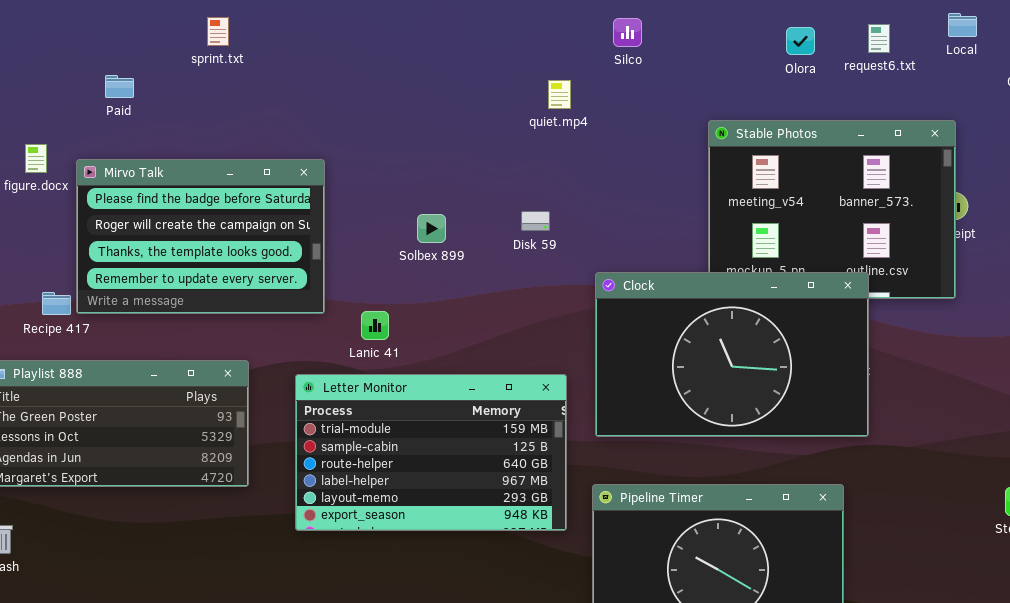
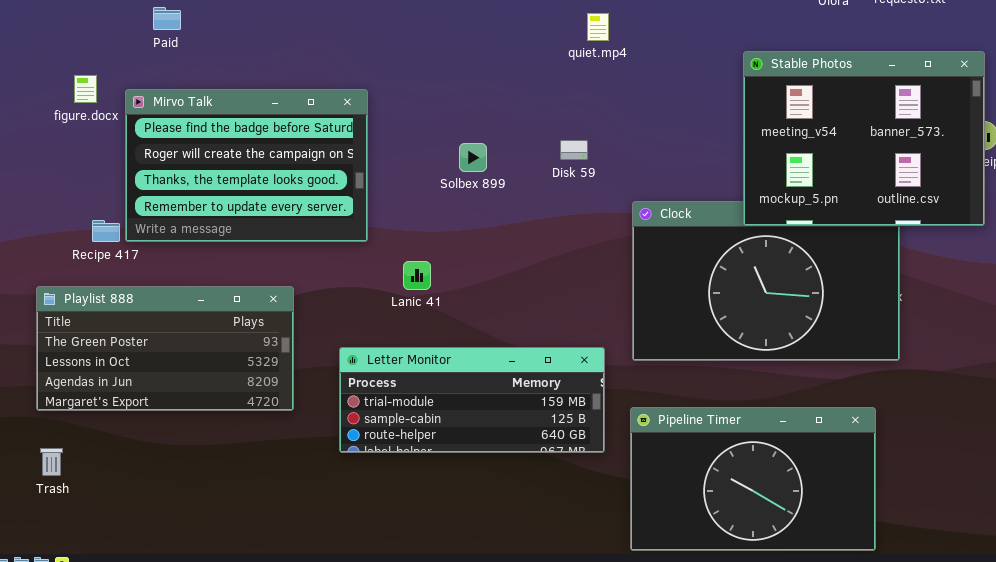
Stable Photos: [708,120,956,299] -> [743,51,985,226], raised
Lanic 41: [361,311,389,340] -> [403,261,431,290], moved
Letter Monitor: [295,374,567,531] -> [339,347,605,453], resized

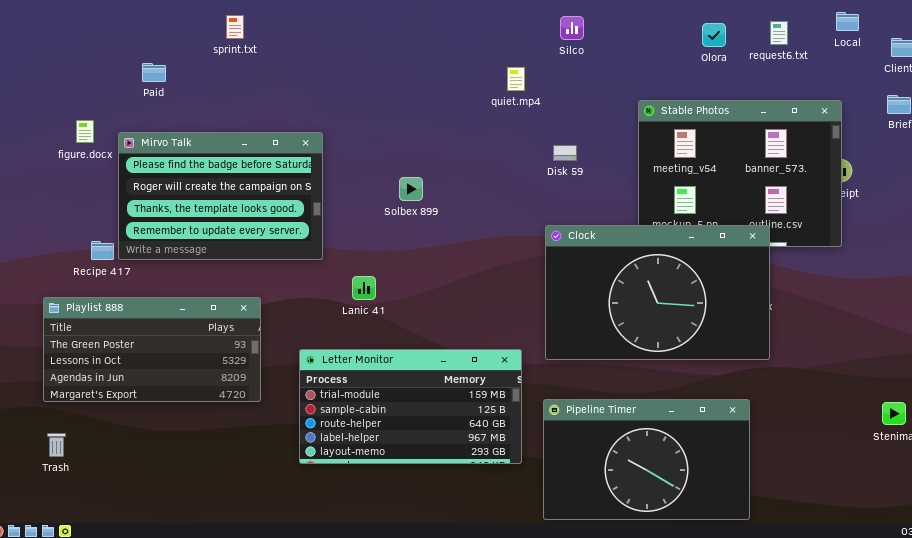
Disk 59: [560,140,588,160] -> [553,145,577,161], moved
Clock: [632,201,900,361] -> [545,225,770,360], raised
Letter Monitor: [339,347,605,453] -> [299,349,522,464], resized

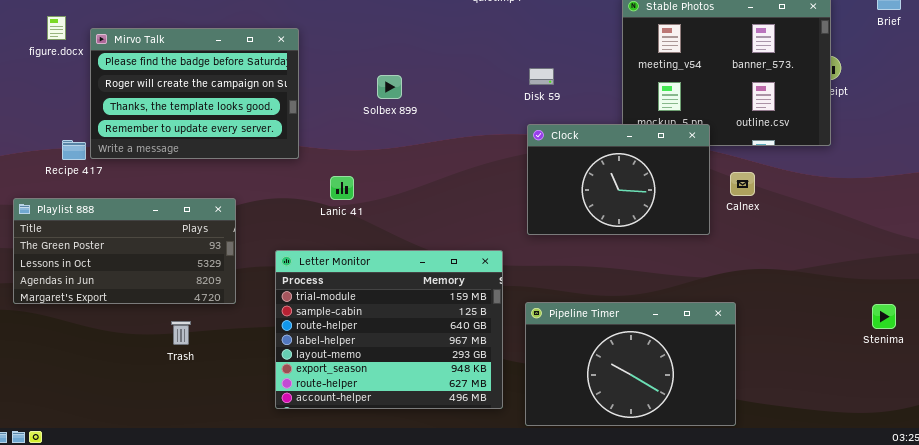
Disk 59: [553,145,577,161] -> [529,68,554,85], moved
Clock: [545,225,770,360] -> [527,124,710,235], resized
Letter Monitor: [299,349,522,464] -> [275,250,503,409], resized
Trash: [47,433,66,457] -> [171,321,191,345], moved

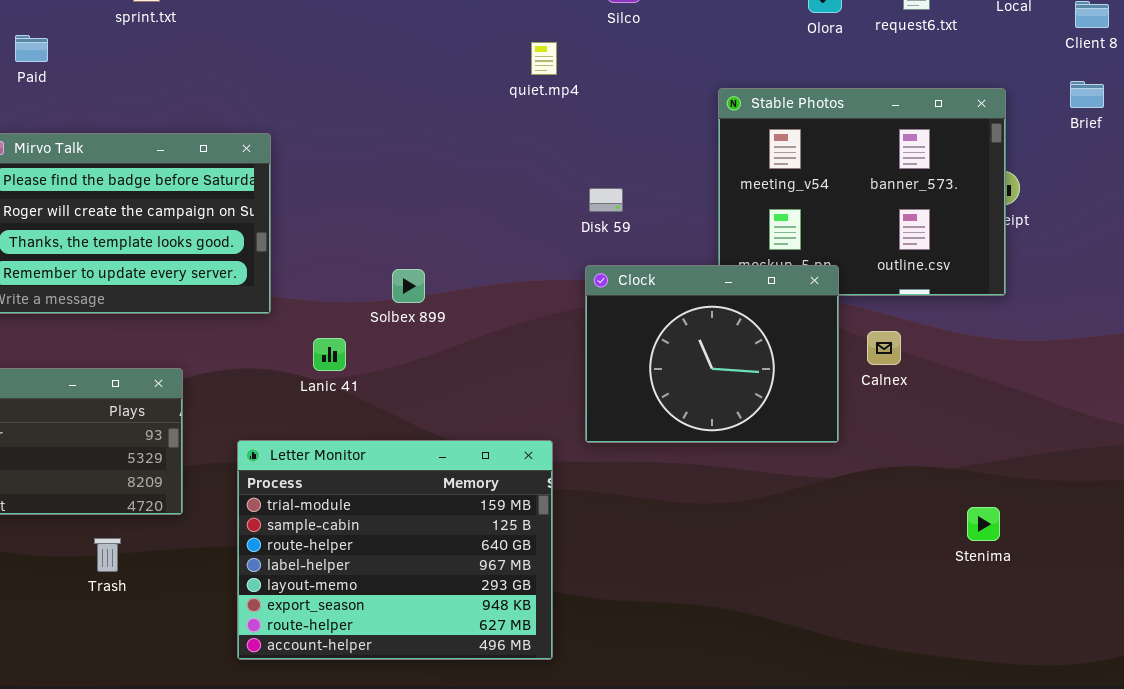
Solbex 899: [377,75,402,99] -> [392,269,425,303], moved
Clock: [527,124,710,235] -> [585,265,839,443], resized
Pipeline Timer: [525,302,736,426] -> none, closed
Stenima: [872,304,896,329] -> [967,507,1000,541], moved

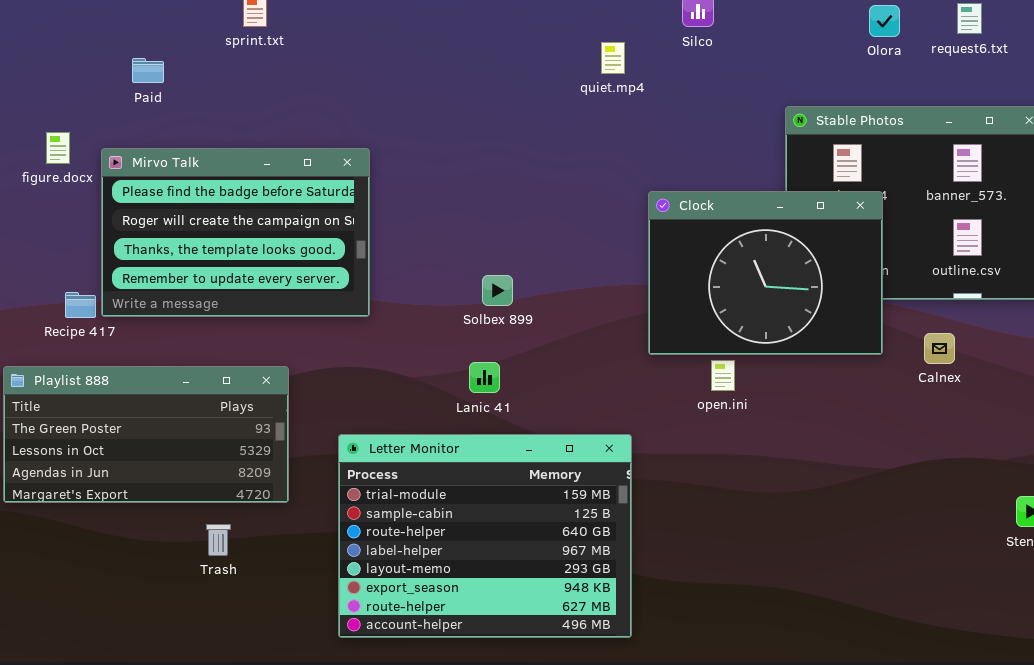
quiet.mp4: [531,42,557,75] -> [601,42,625,74], moved
Clock: [585,265,839,443] -> [648,191,883,355], moved
Lanic 41: [313,338,346,371] -> [469,362,500,393], moved

